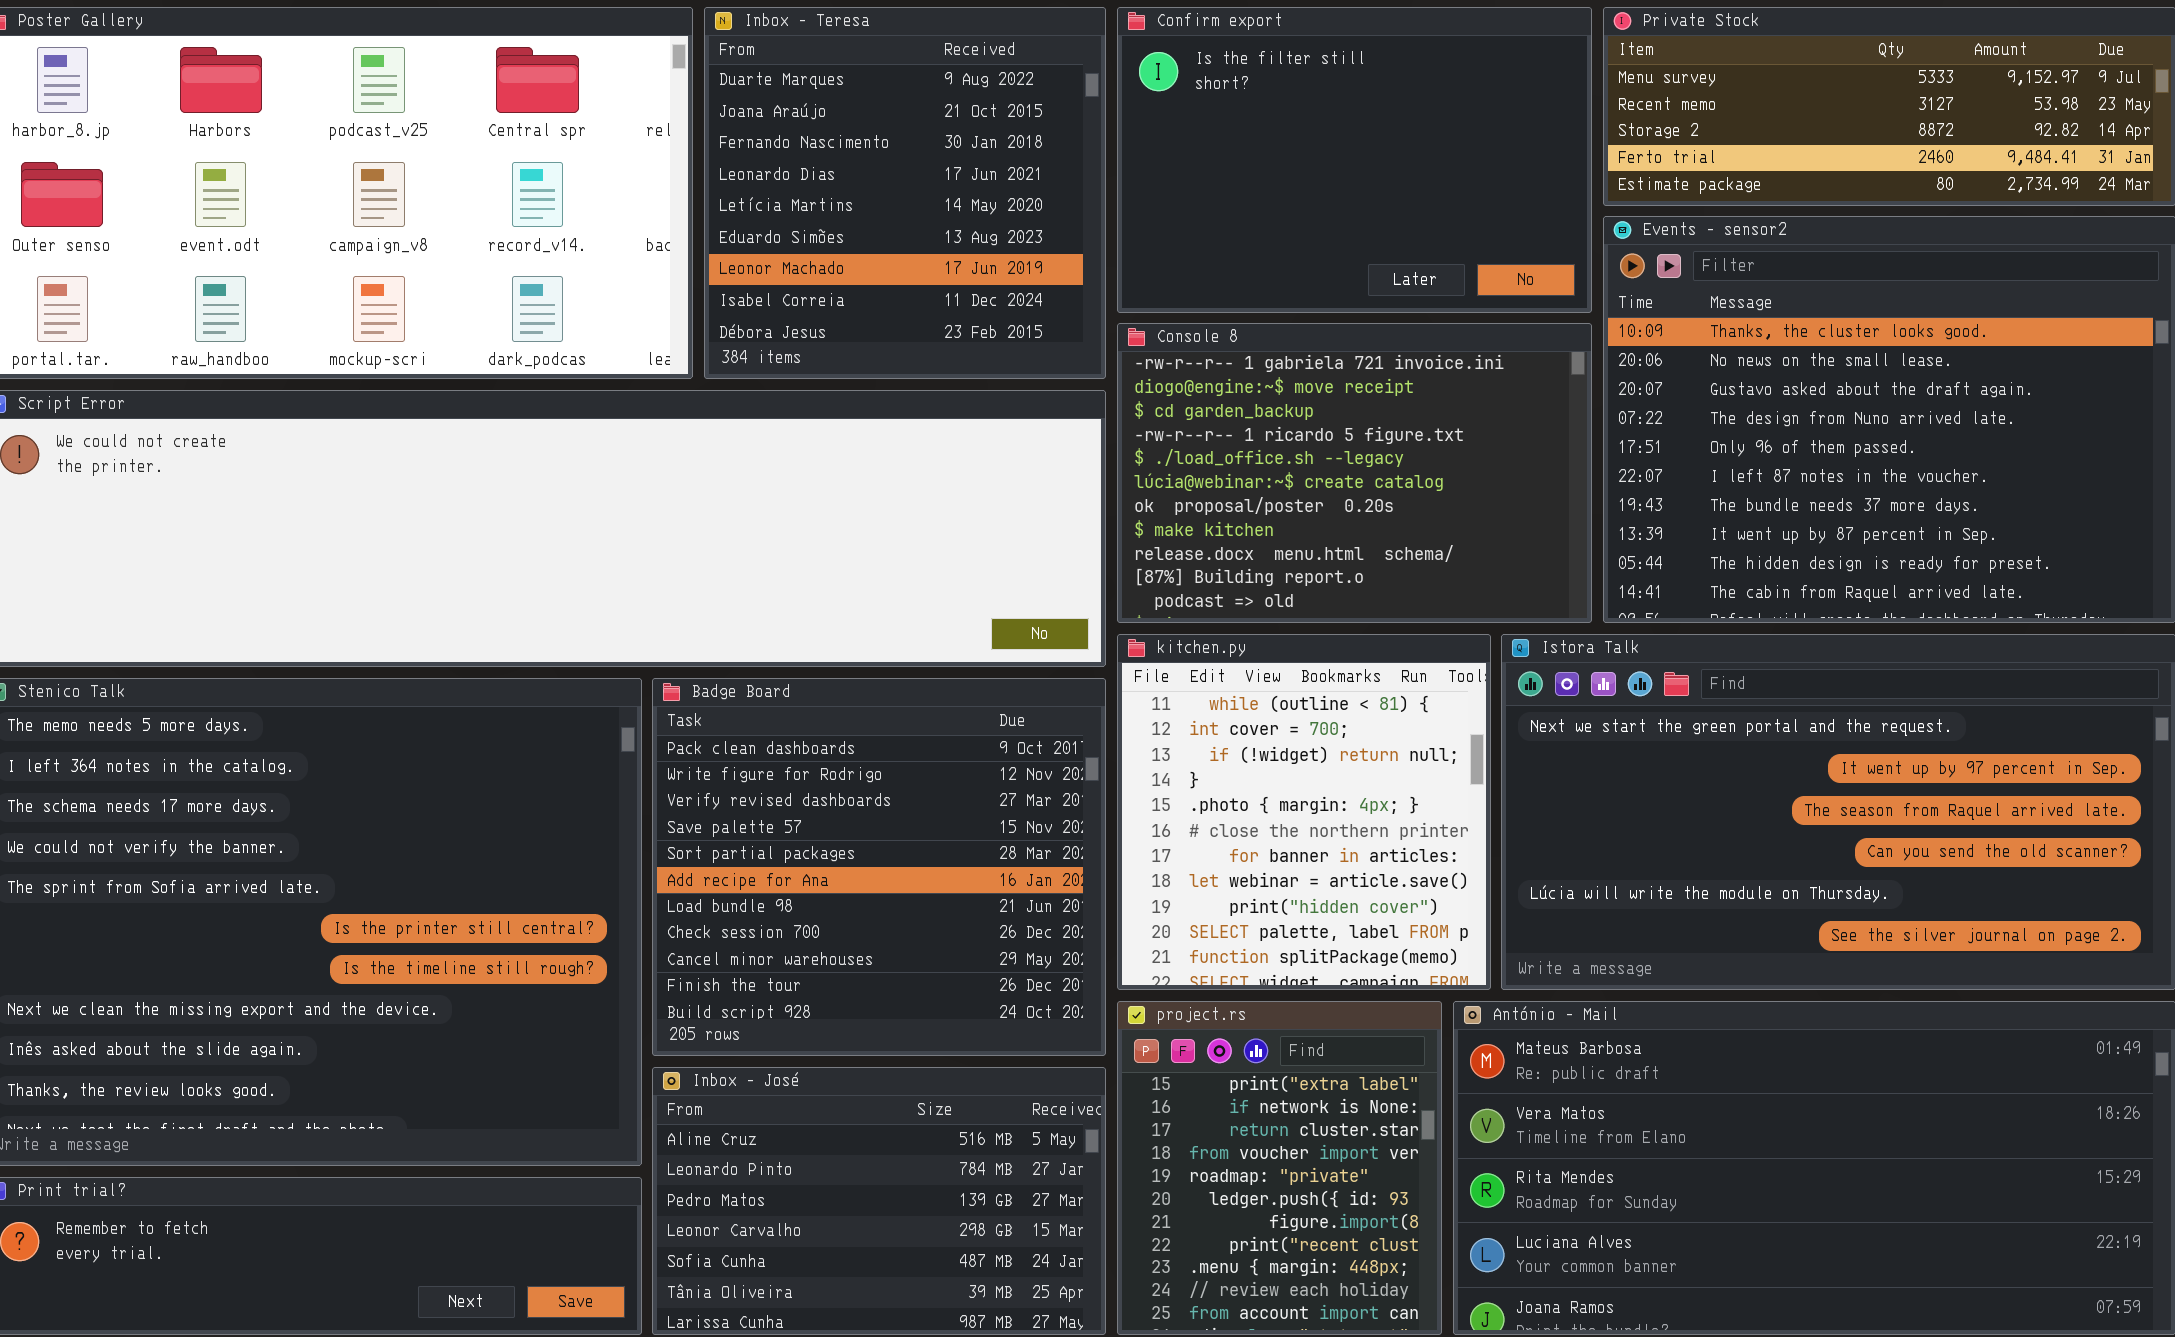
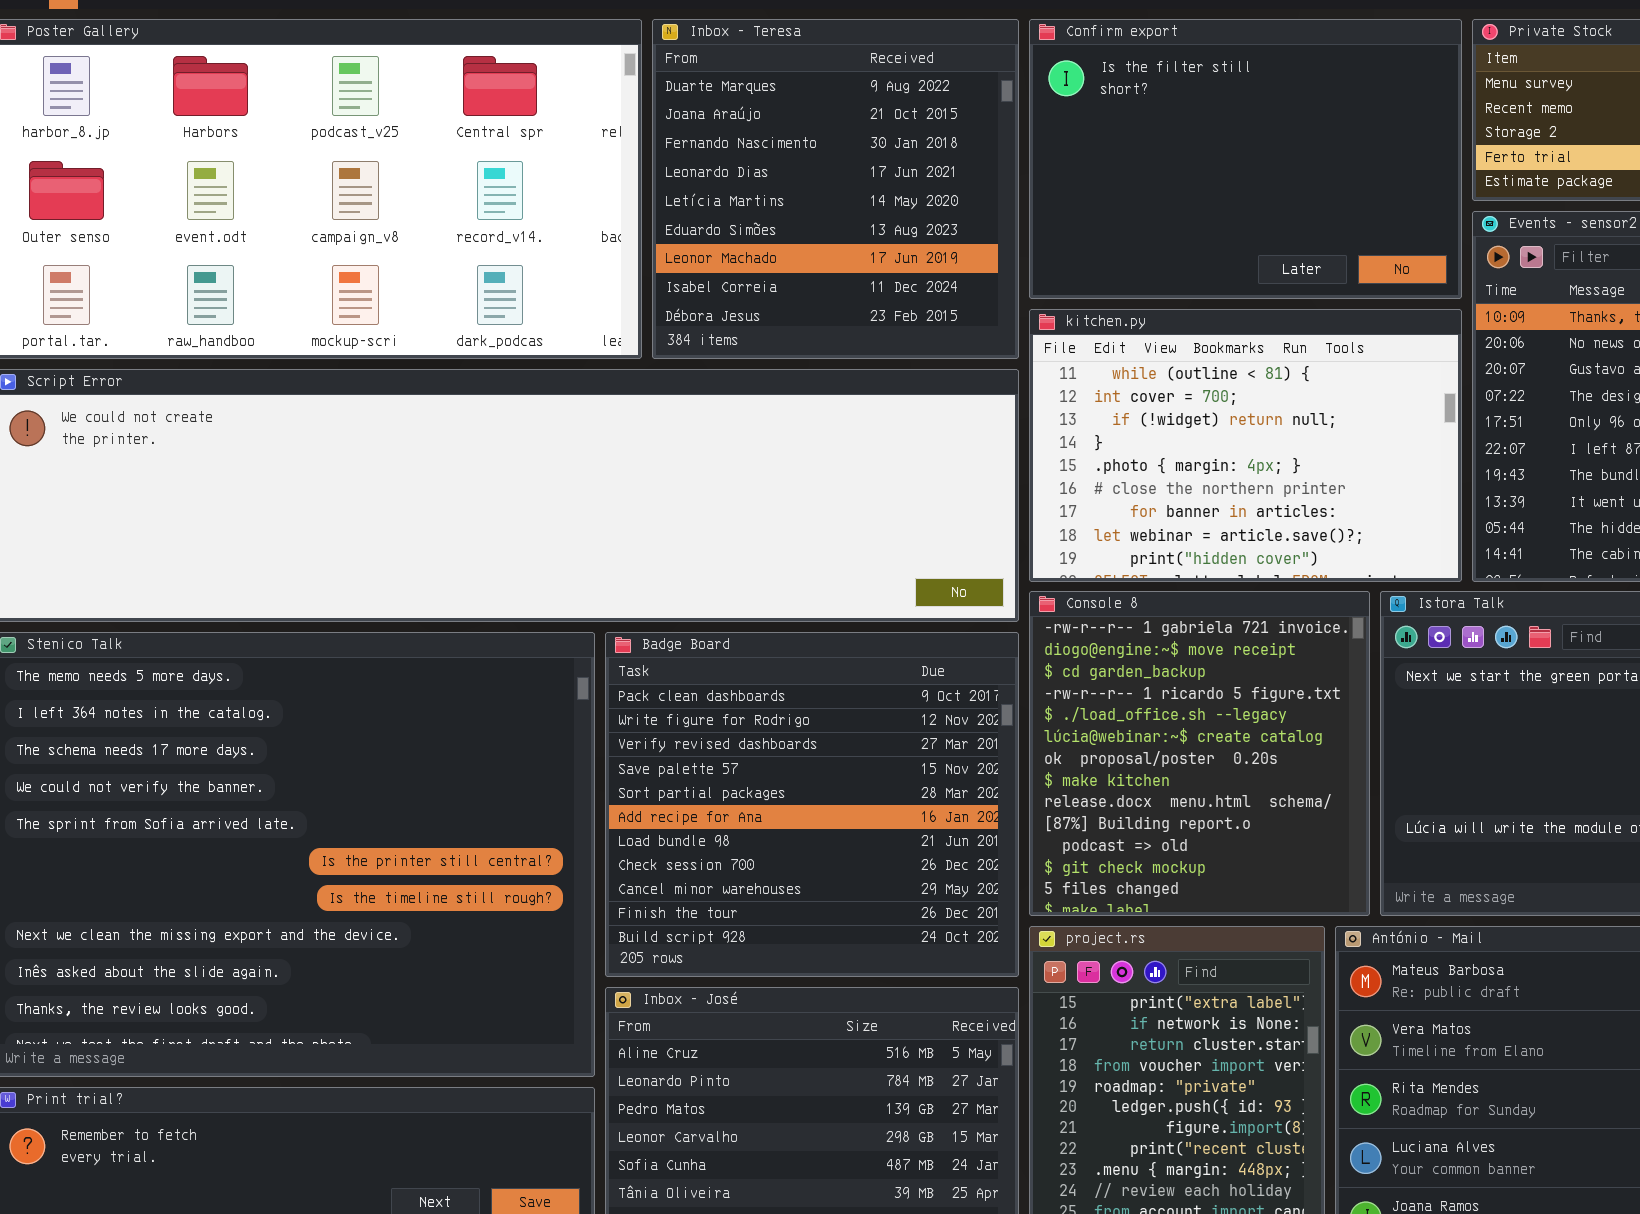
Console 8: [1117,323,1592,623] -> [1029,591,1370,916], moved, resized
kitchen.py: [1117,634,1491,990] -> [1029,309,1462,582], moved, resized

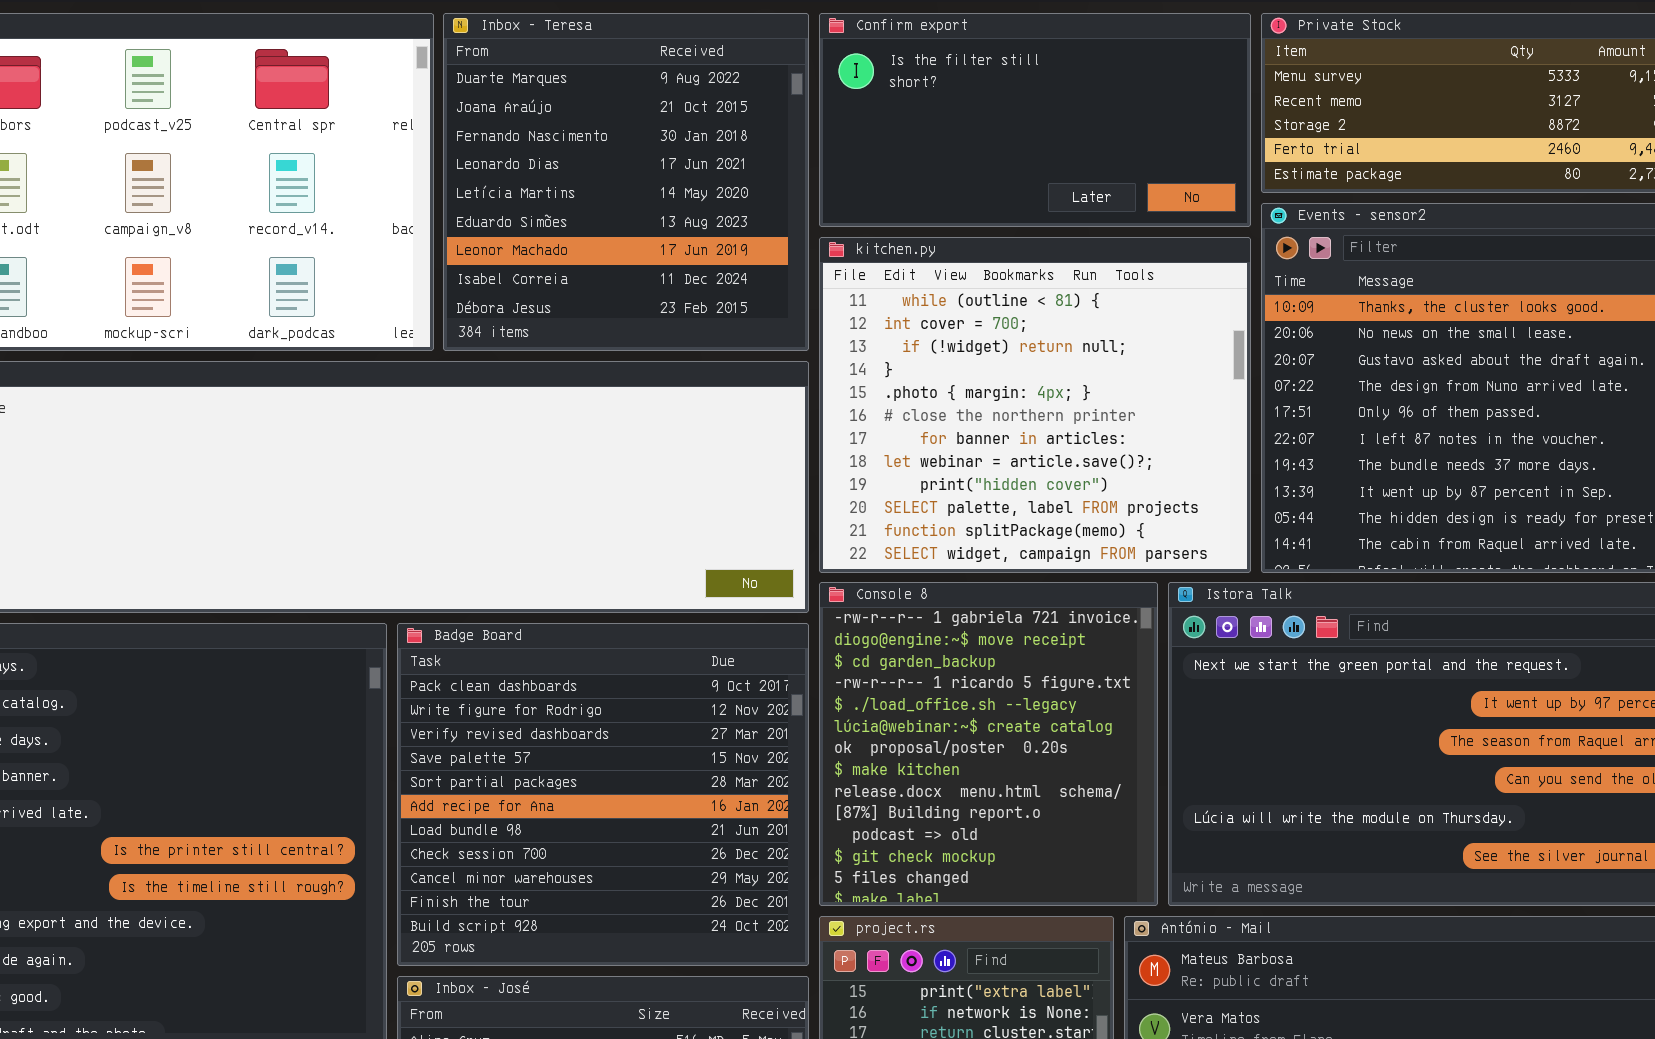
Confirm export: [1029,19,1462,299] -> [819,13,1251,227], resized
kitchen.py: [1029,309,1462,582] -> [819,237,1251,573], resized

